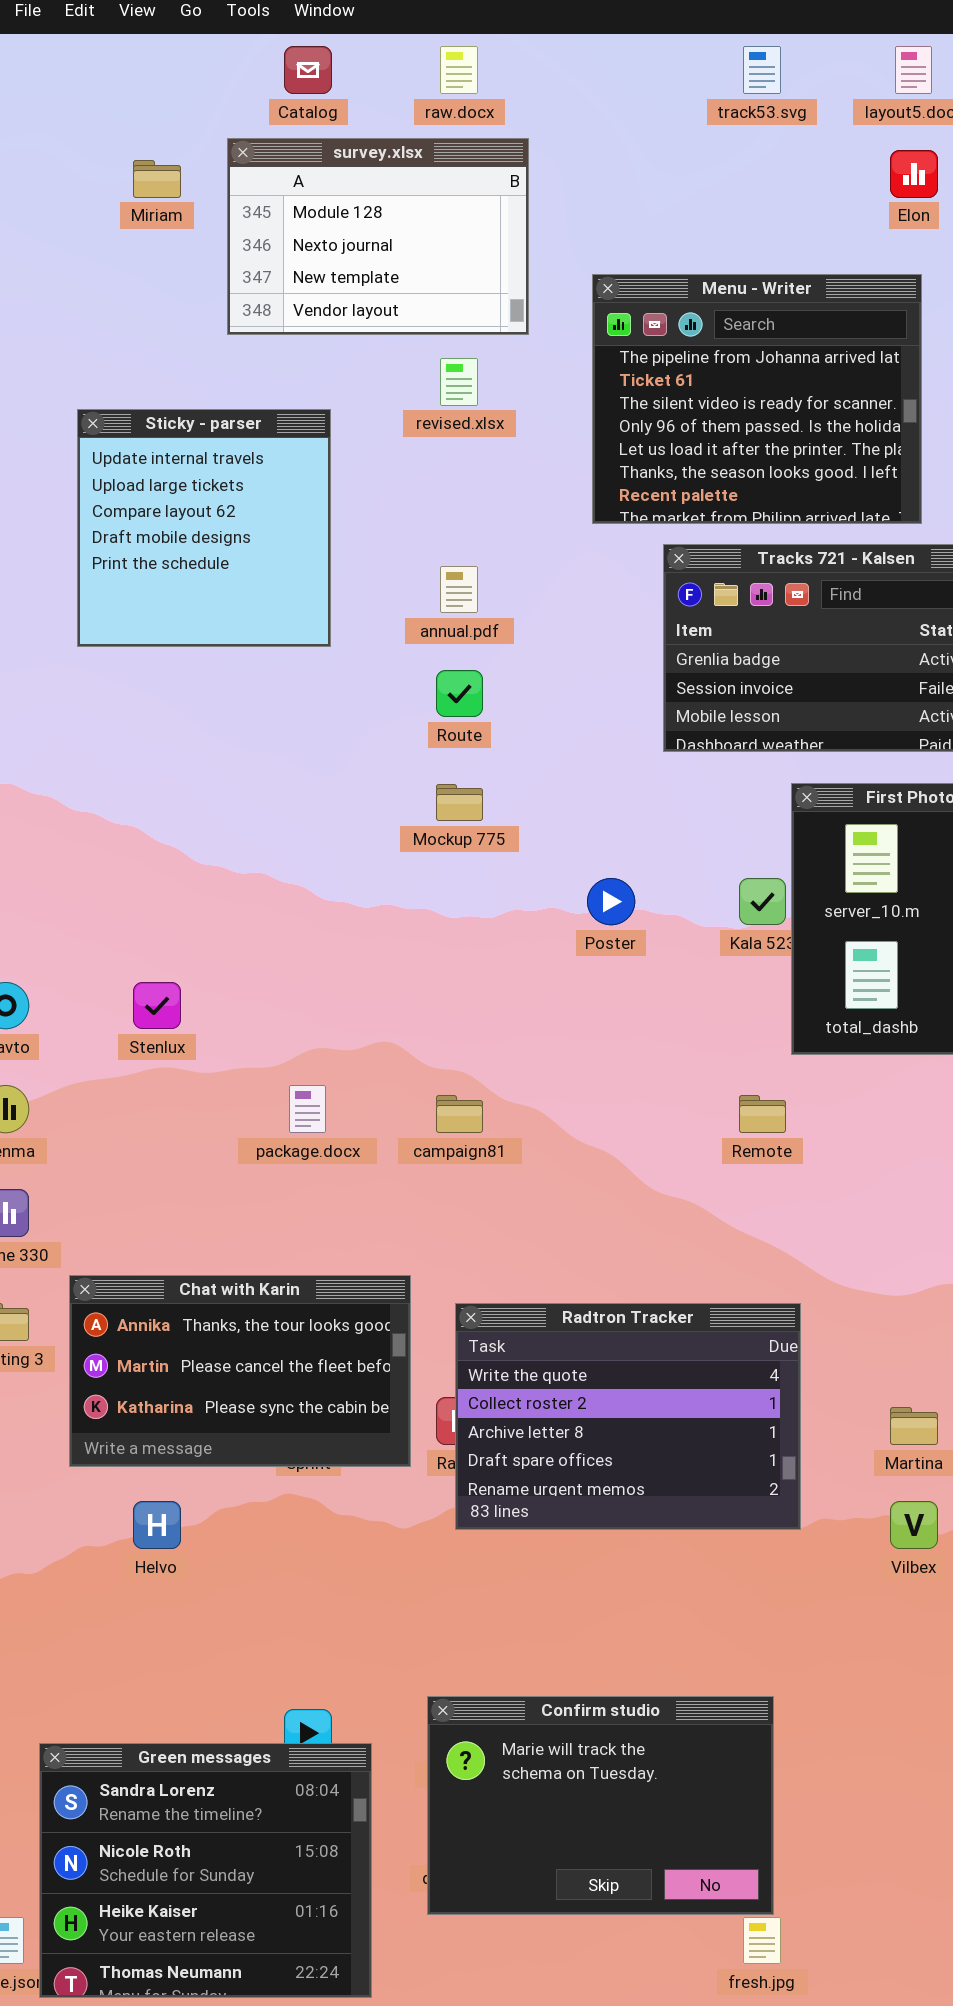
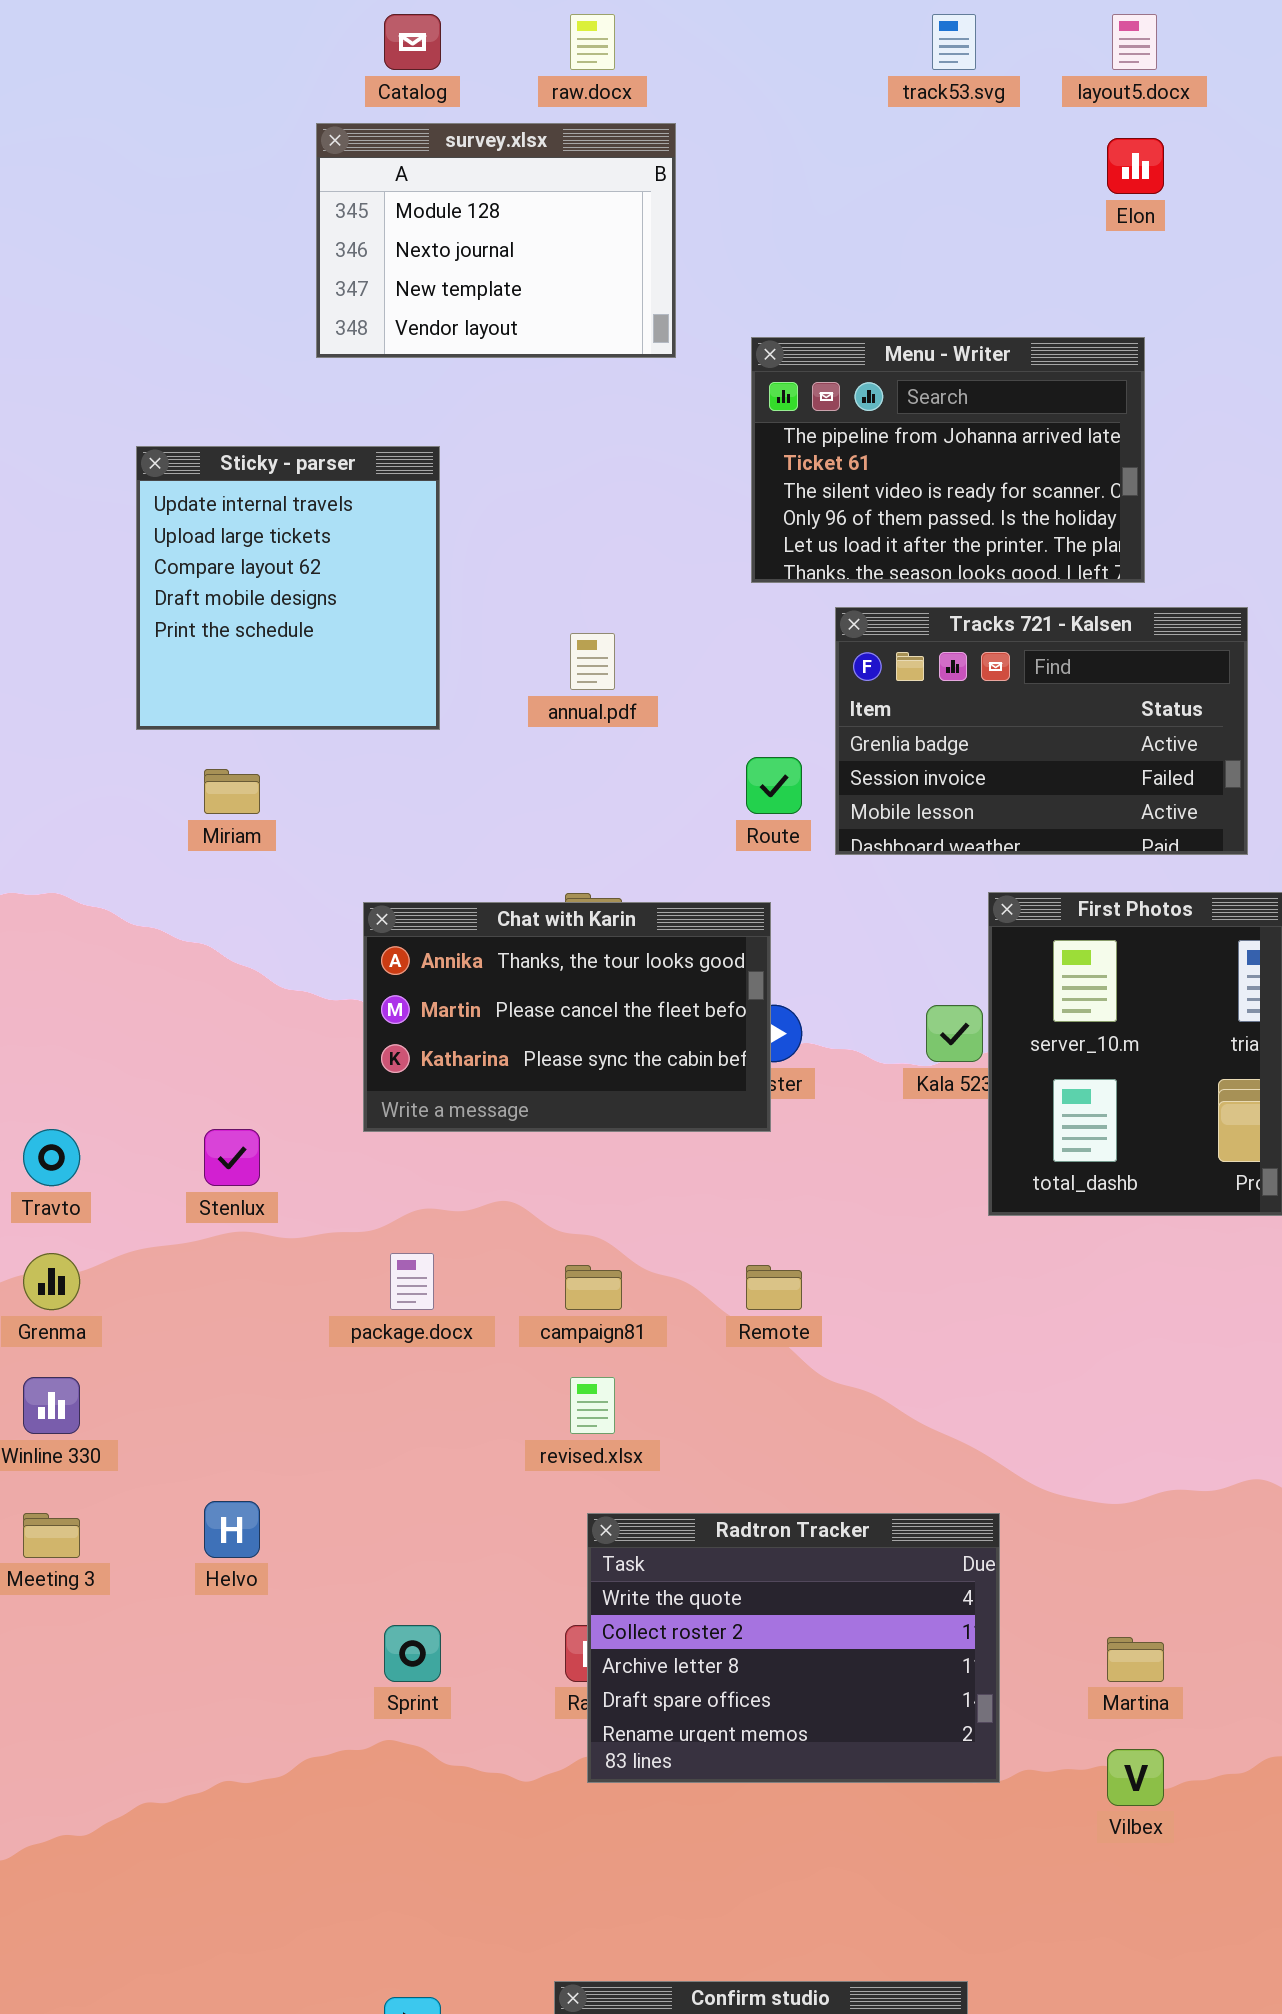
Miriam: [133,160,181,198] -> [204,769,260,814], moved
Menu - Writer: [592,274,922,524] -> [751,337,1145,583], resized
revised.xlsx: [440,358,478,406] -> [570,1377,615,1434], moved
Route: [436,670,483,717] -> [746,757,802,814], moved
Remote: [739,1095,786,1133] -> [746,1265,802,1310], moved
Chat with Karin: [69,1275,411,1467] -> [363,902,771,1132], moved
Helvo: [133,1501,181,1549] -> [204,1501,260,1558], moved

